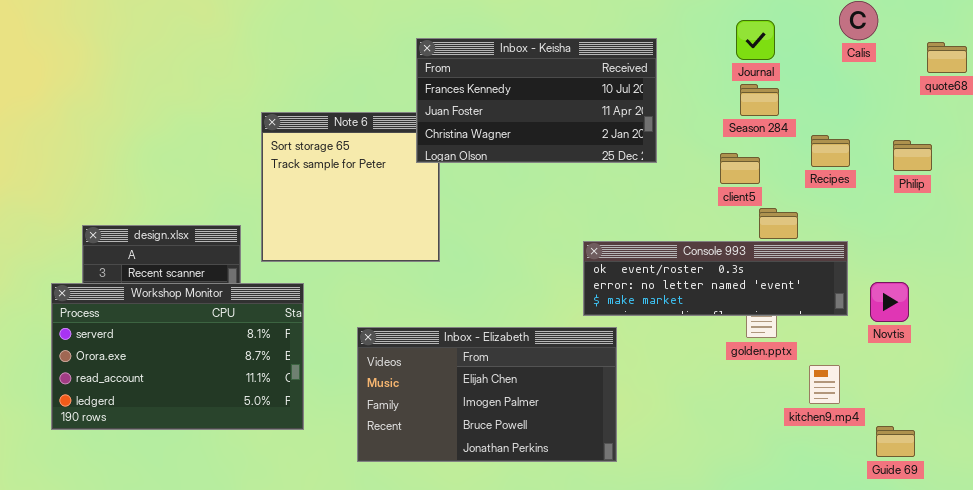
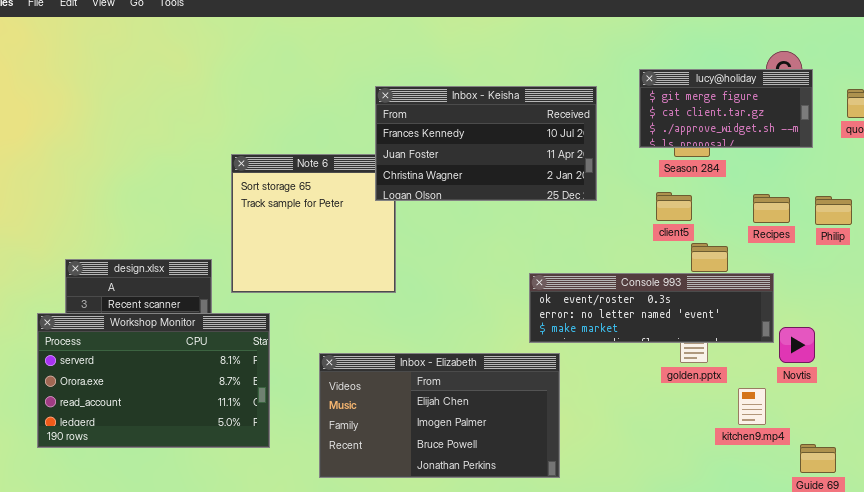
lucy@holiday: none -> [639,69,813,148], opened
Recipes: [811,135,850,167] -> [753,194,790,223], moved
Philip: [893,140,932,171] -> [815,196,852,225], moved
Novtis: [870,282,909,322] -> [779,327,815,363], moved

